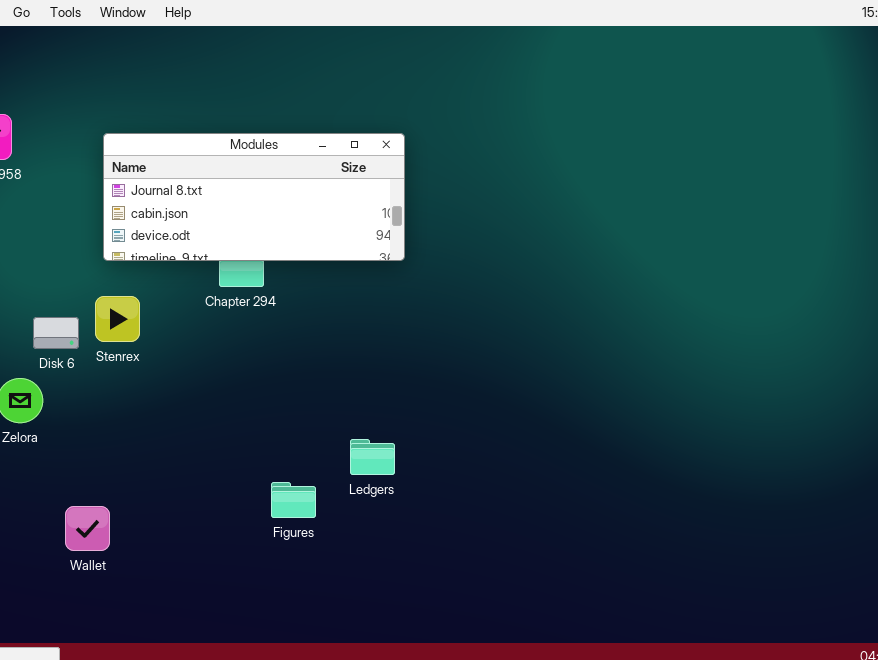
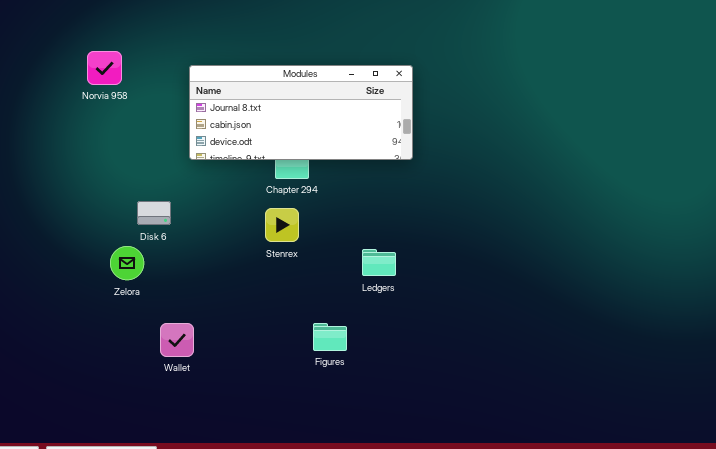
Stenrex: [95,296,140,342] -> [265,208,299,242], moved
Ledgers: [350,439,395,475] -> [362,249,396,276], moved
Wallet: [65,506,110,551] -> [160,323,194,357], moved

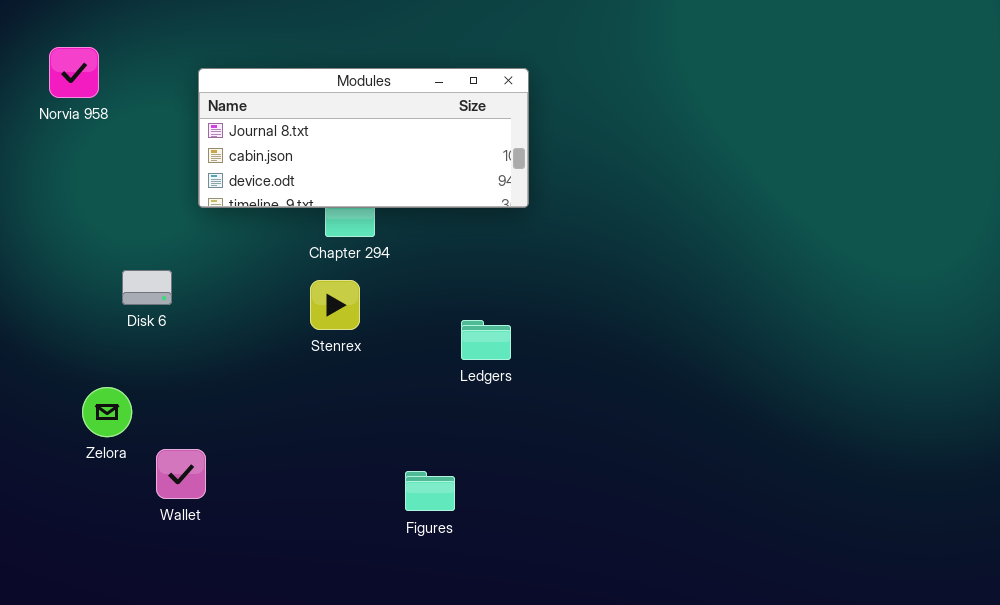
Zelora: [110,246,144,280] -> [82,387,132,437], moved
Ledgers: [362,249,396,276] -> [461,320,511,360], moved
Figures: [313,323,347,351] -> [405,471,455,511], moved

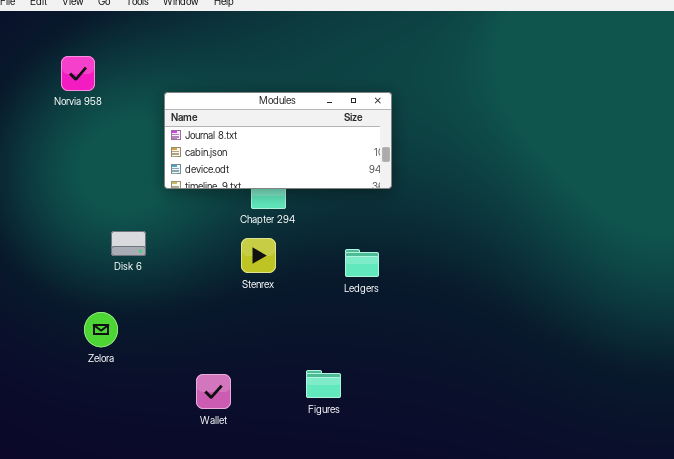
Norvia 958: [49,47,99,98] -> [61,56,95,91], moved
Ledgers: [461,320,511,360] -> [345,249,379,277], moved
Wallet: [156,449,206,499] -> [196,374,231,409], moved

